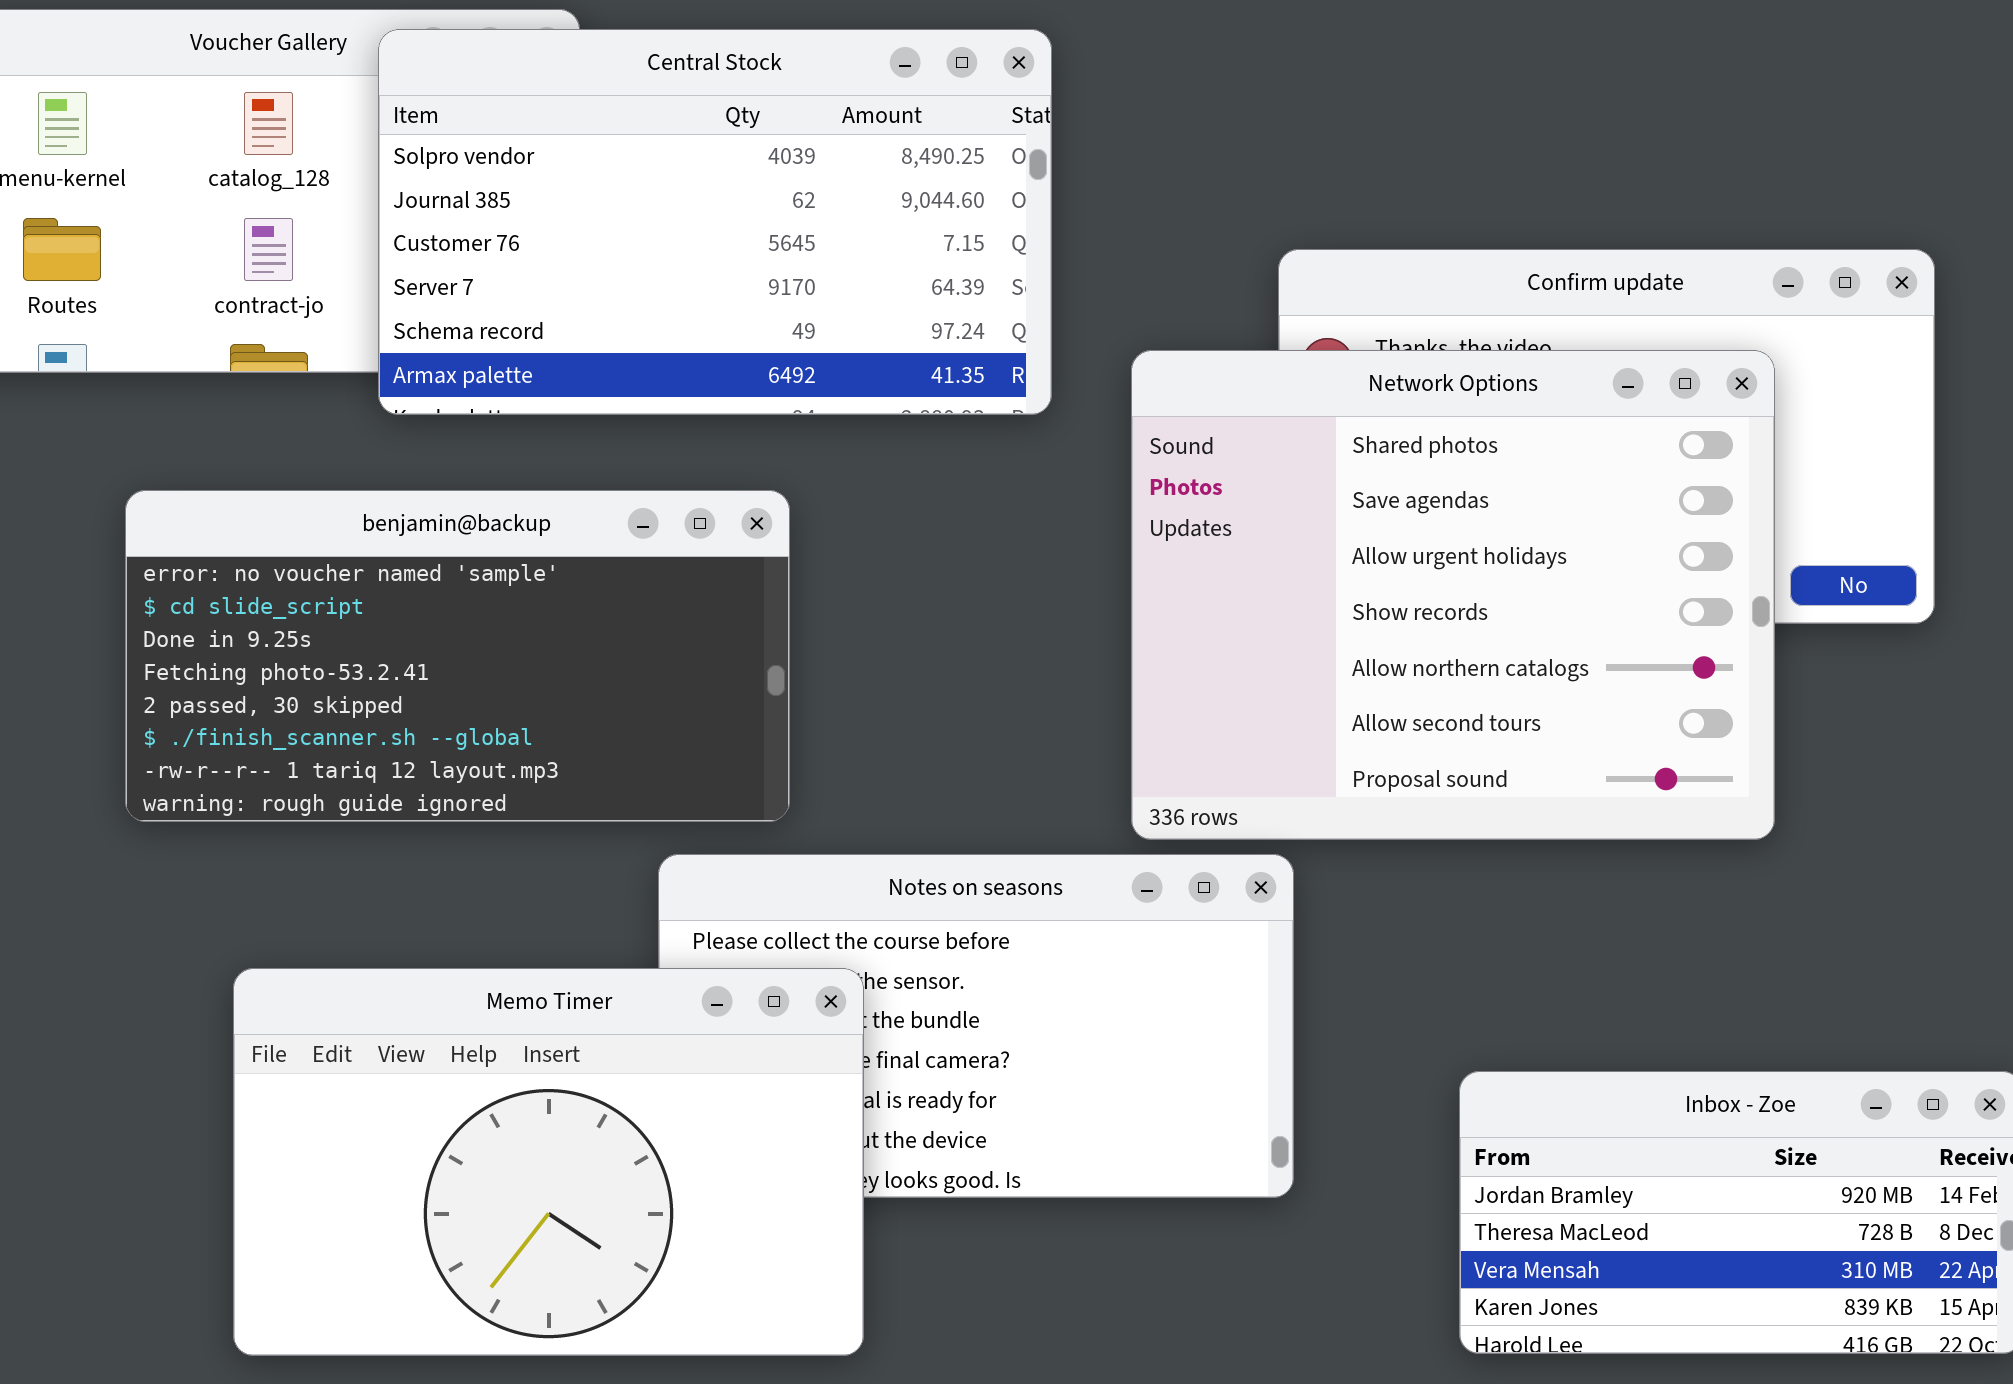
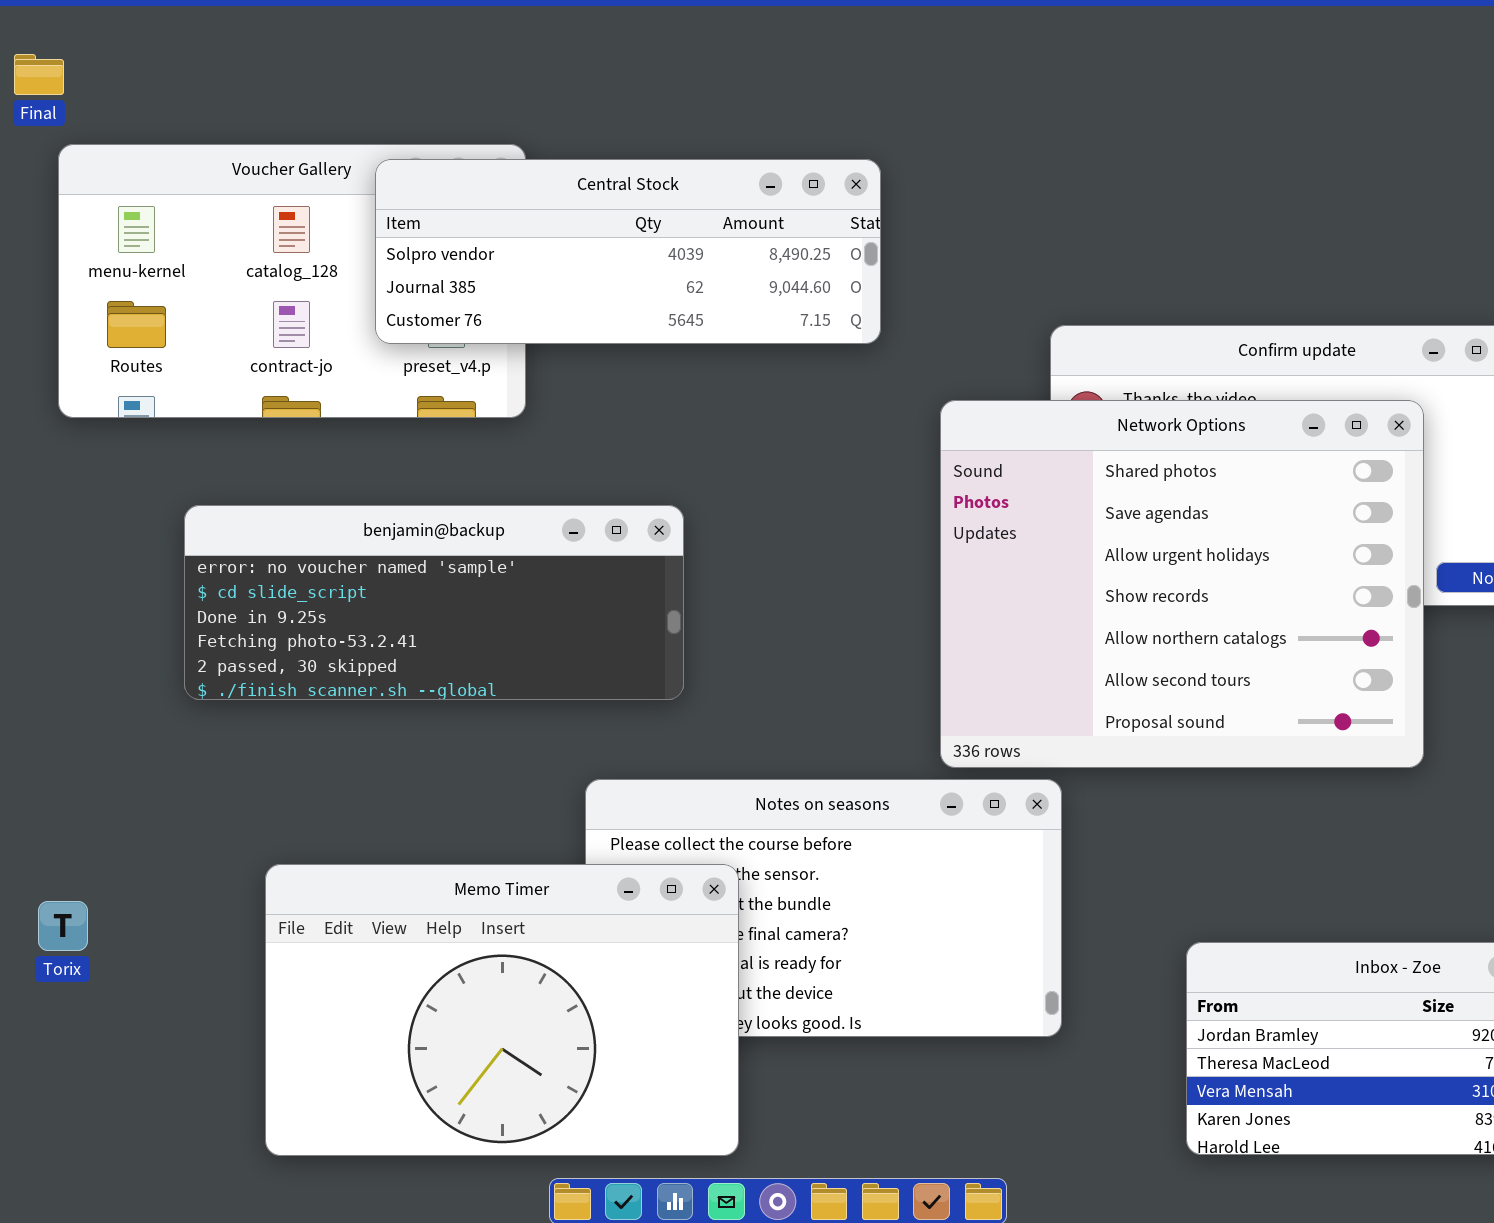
Central Stock: [378,29,1052,415] -> [375,159,881,344], resized
benjamin@backup: [125,490,790,822] -> [184,505,684,700], resized

